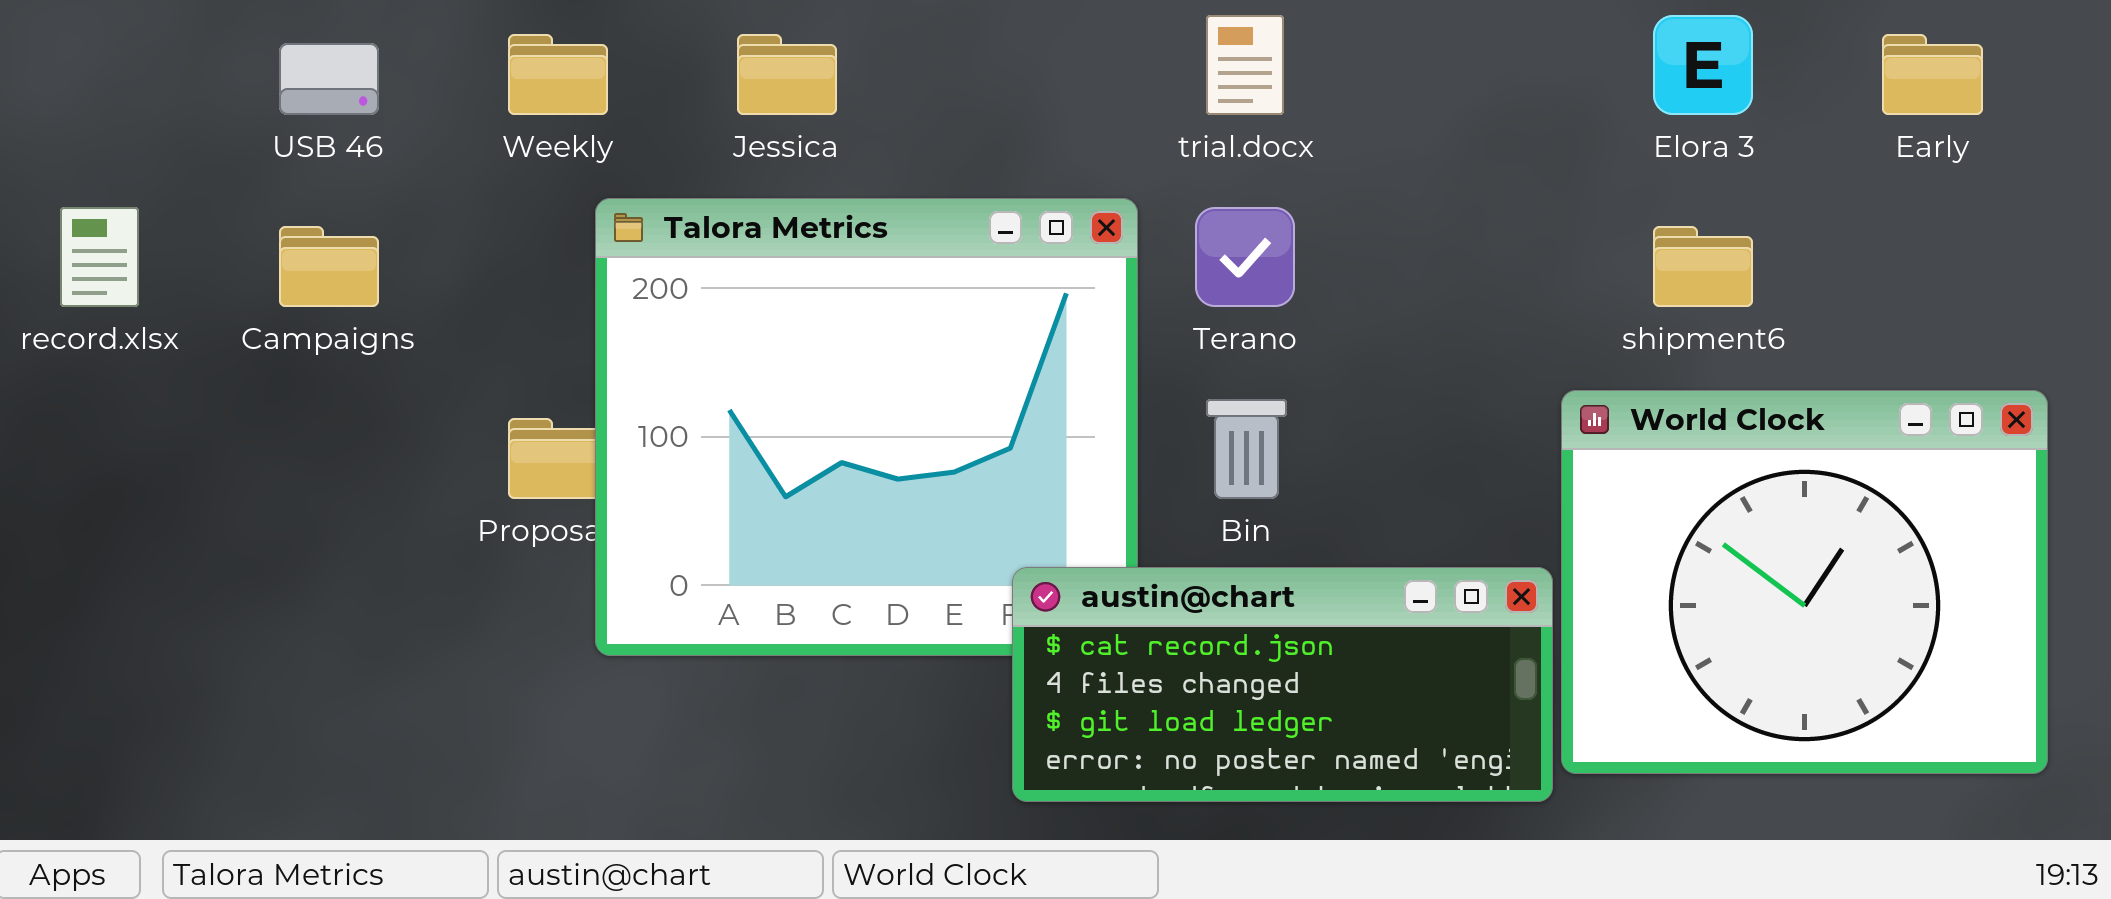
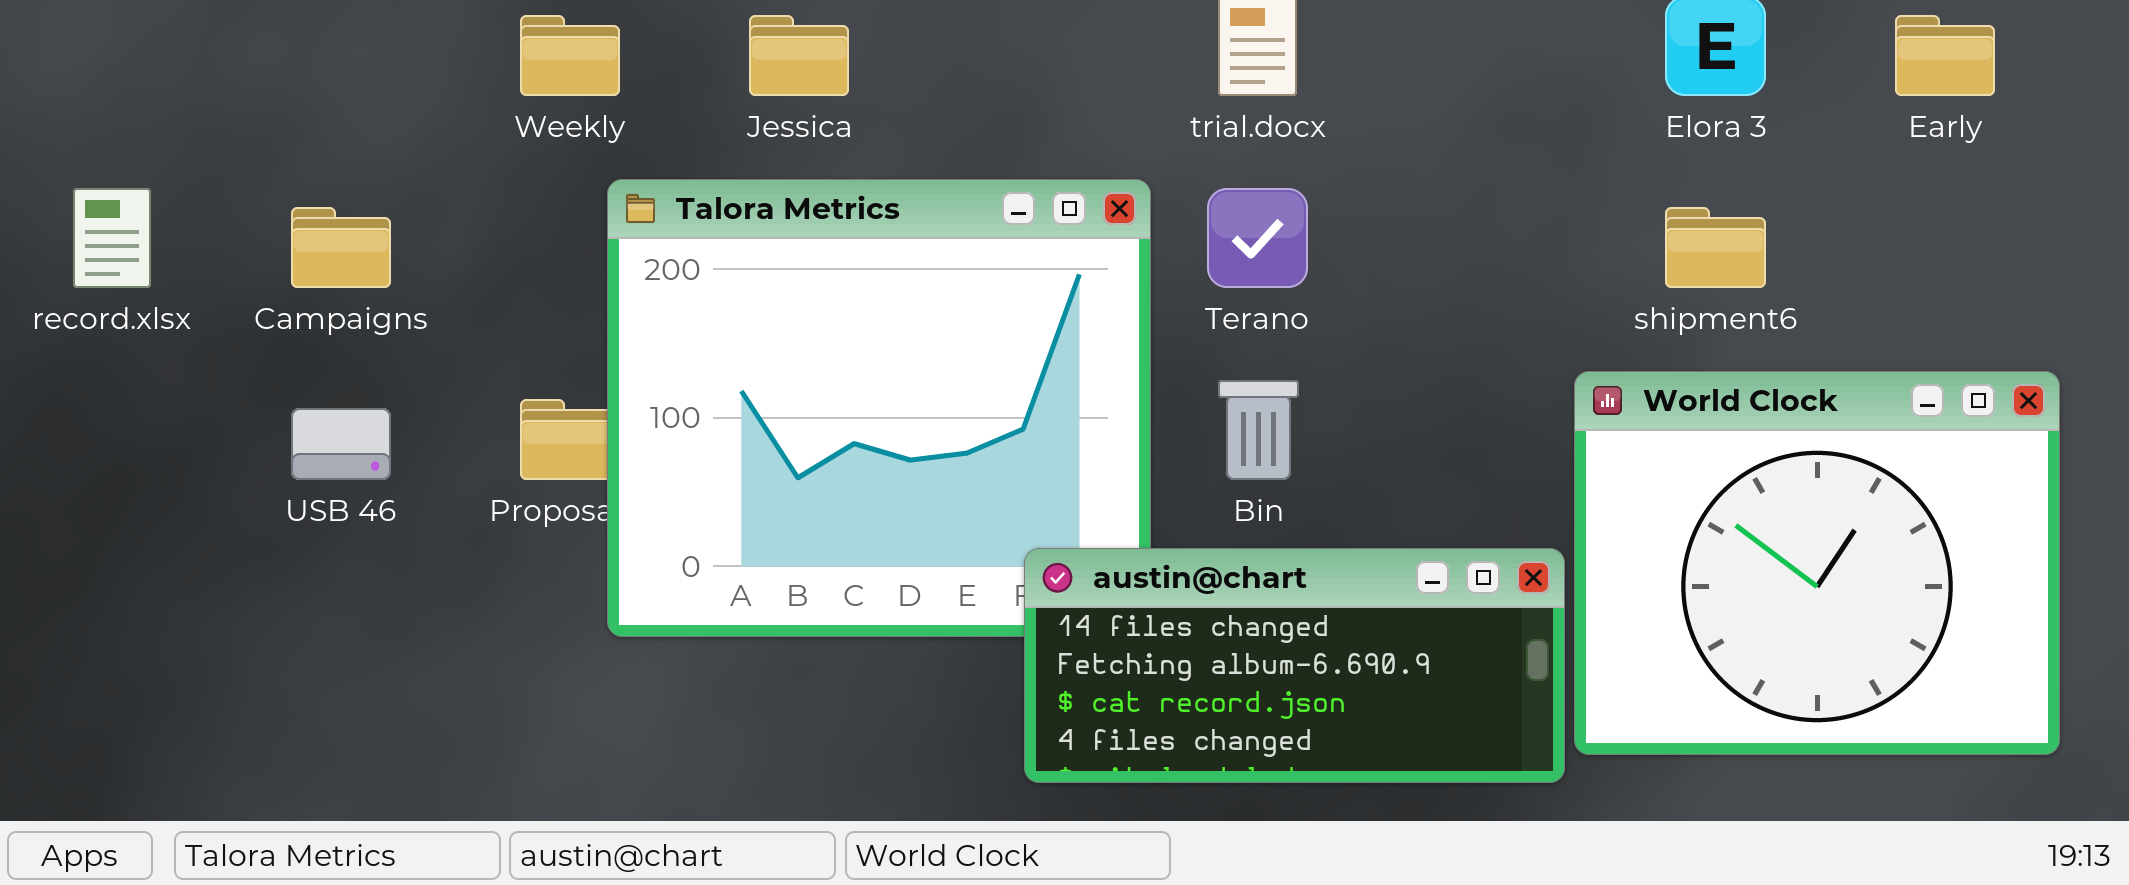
USB 46: [279,43,379,115] -> [291,408,391,480], moved
austin@chart: [1012,567,1553,802] -> [1024,548,1565,783], scrolled up 2 rows

